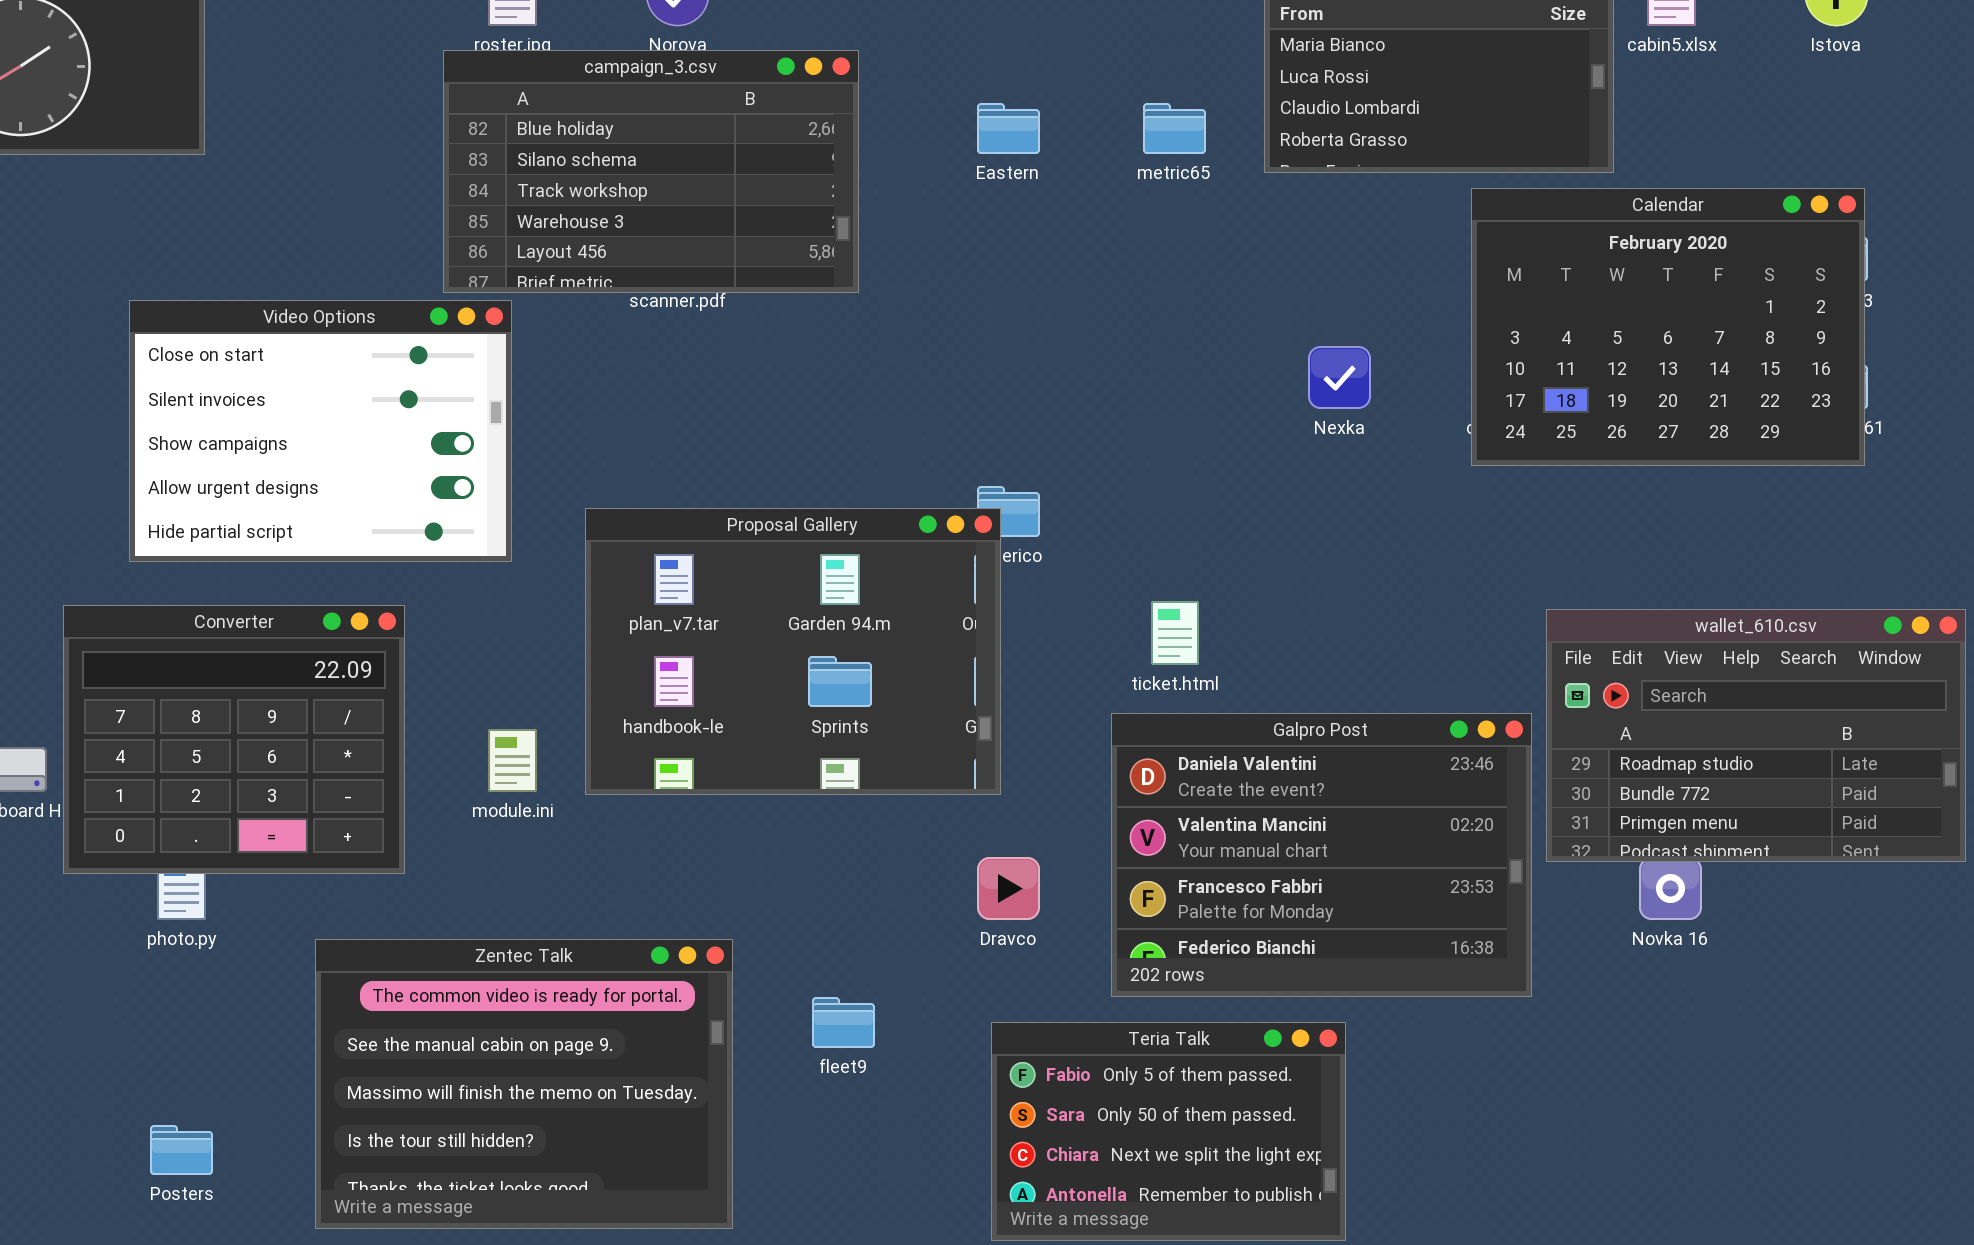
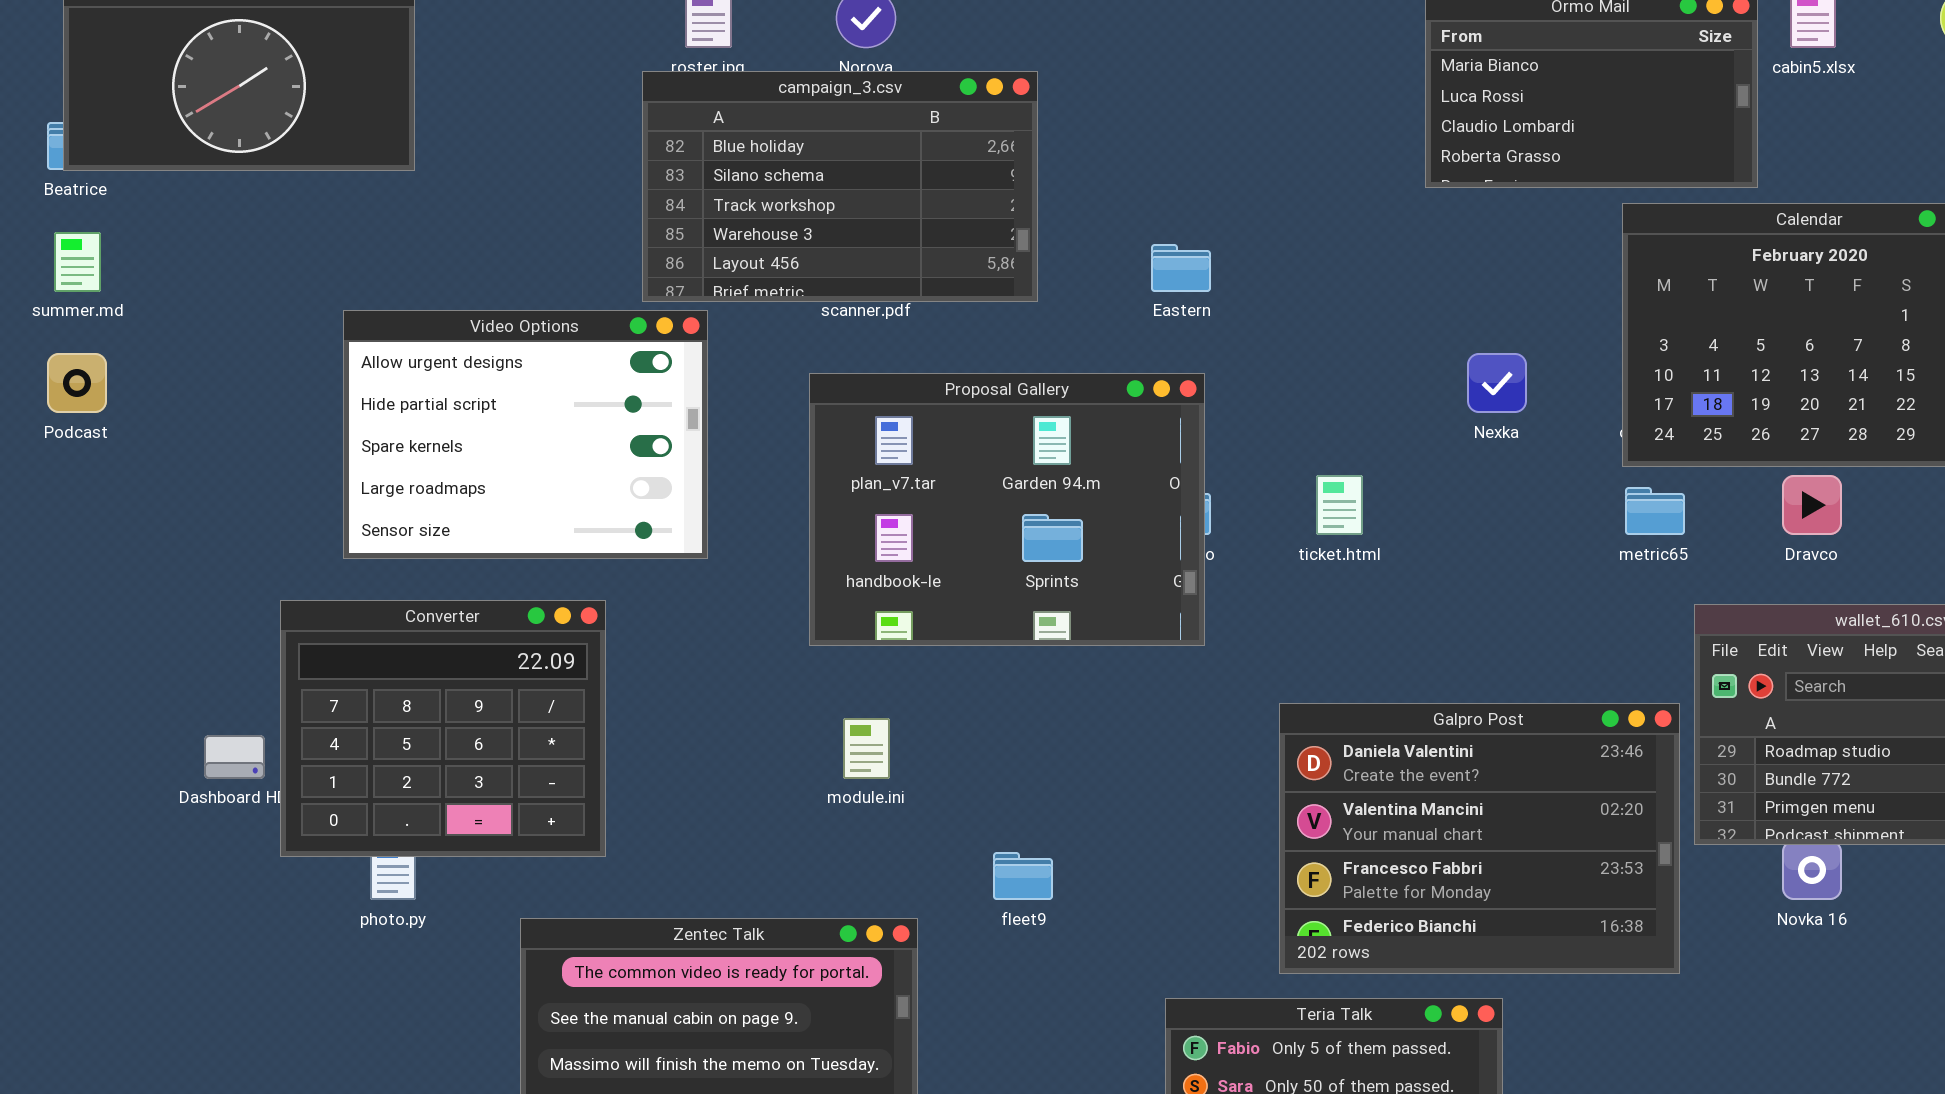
Eastern: [977,103,1040,154] -> [1151,244,1211,292], moved
metric65: [1143,103,1206,154] -> [1625,487,1685,535], moved
Video Options: [129,300,512,562] -> [343,310,708,559], scrolled down 3 rows
Proposal Gallery: [585,508,1001,795] -> [809,373,1205,646], moved
ticket.html: [1151,601,1199,665] -> [1316,475,1363,535], moved
module.ini: [488,729,537,792] -> [843,718,890,779], moved
Dravco: [977,857,1040,920] -> [1782,475,1842,535], moved
fleet9: [812,997,875,1048] -> [993,852,1053,900], moved

